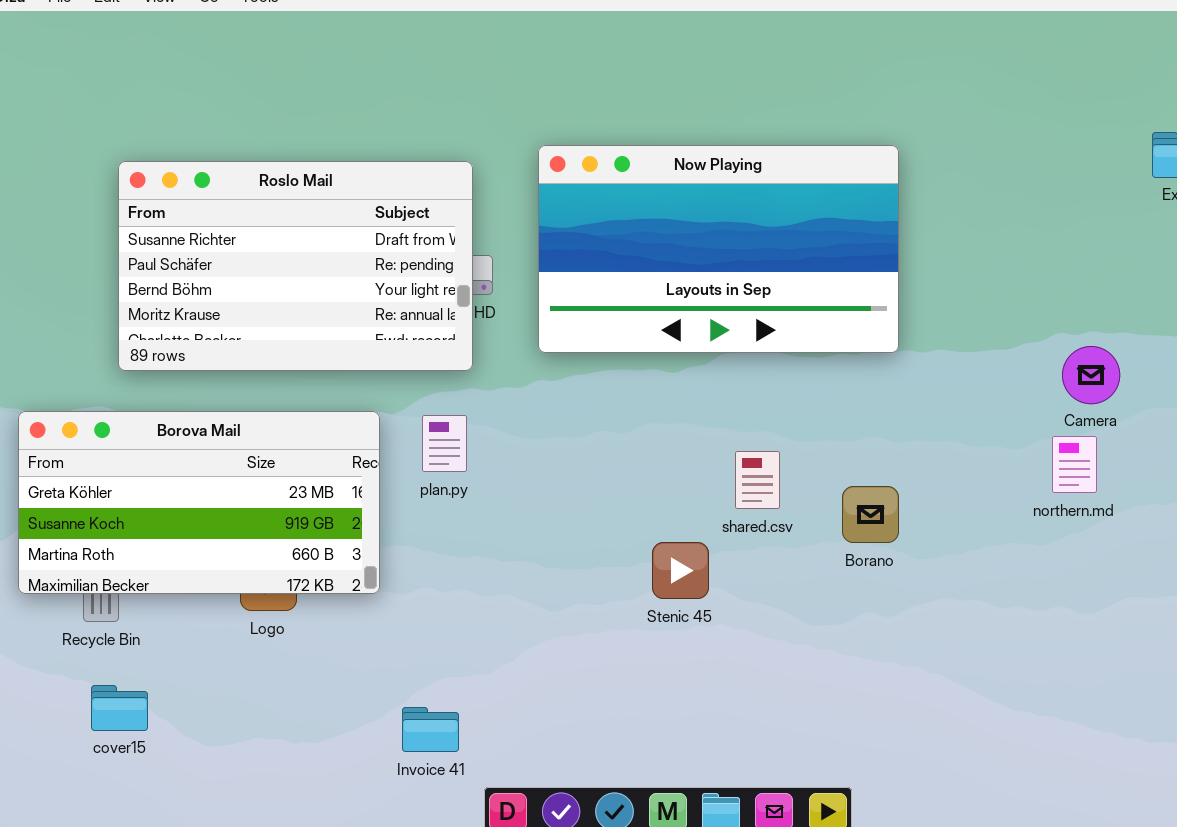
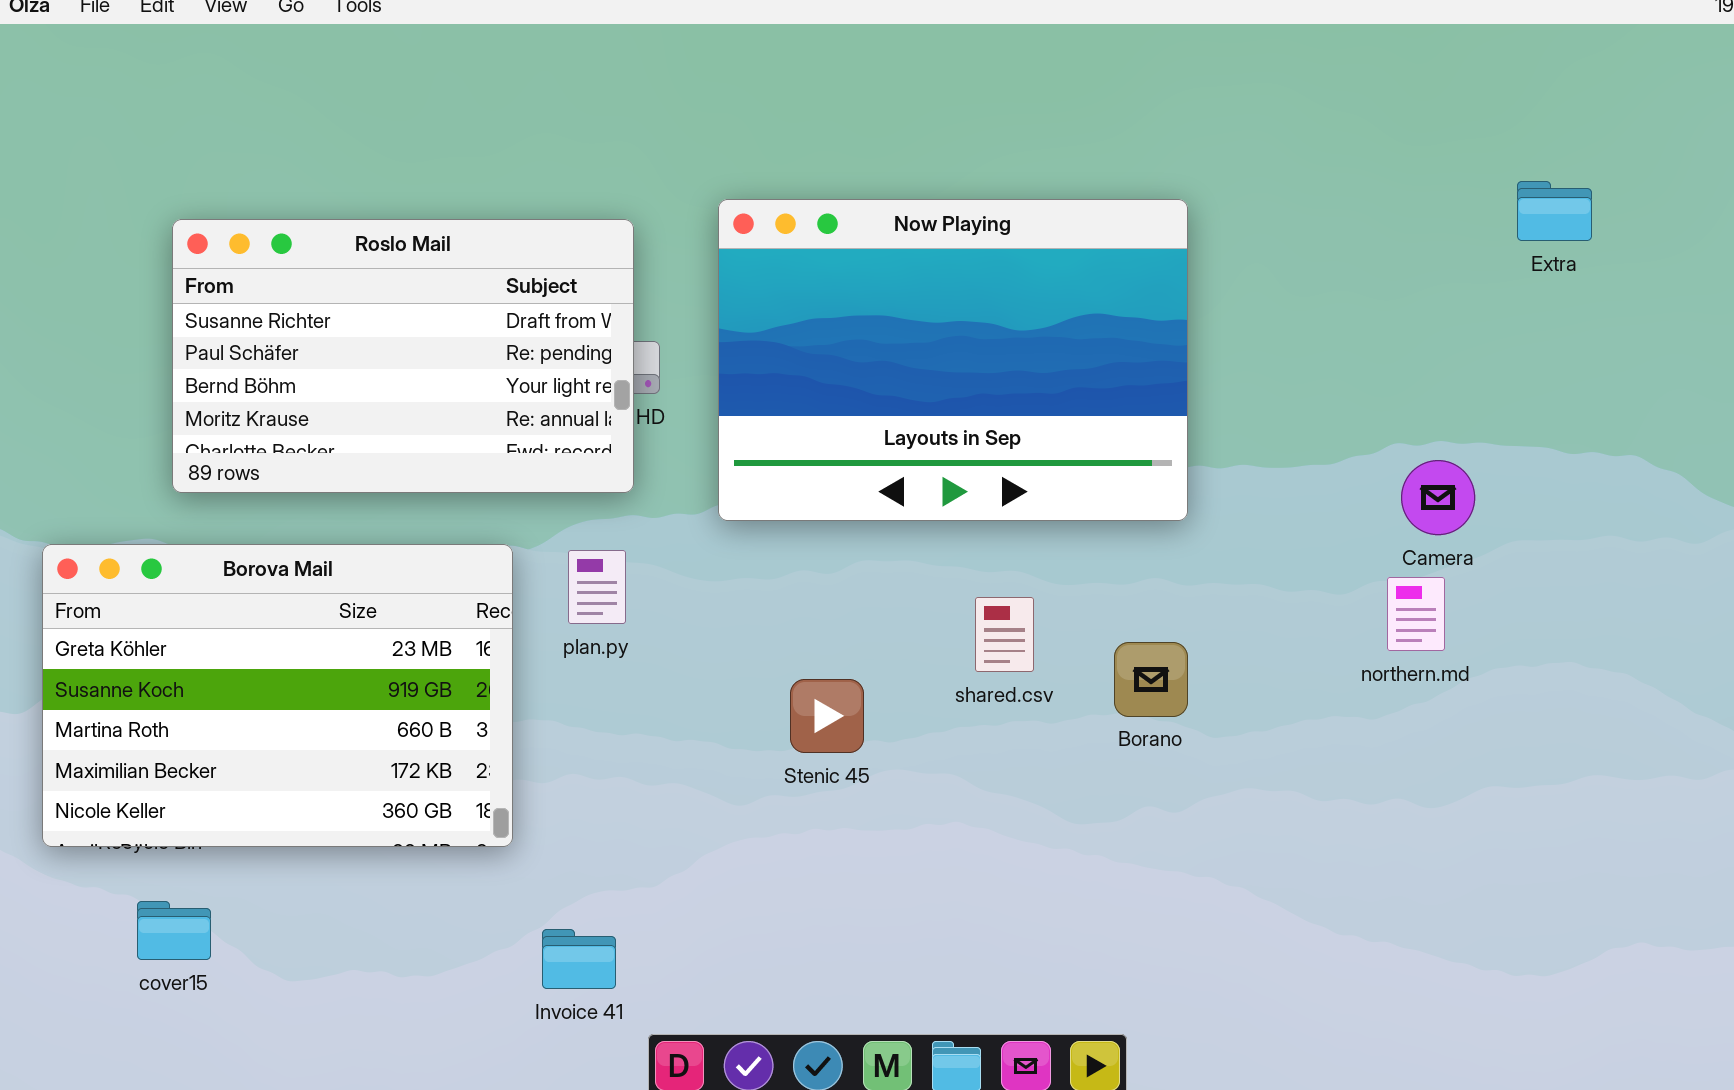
Now Playing: [538,145,899,353] -> [718,199,1188,521], resized
Borova Mail: [18,411,380,594] -> [42,544,513,847], resized
Stenic 45: [652,542,709,599] -> [790,679,864,753], moved

